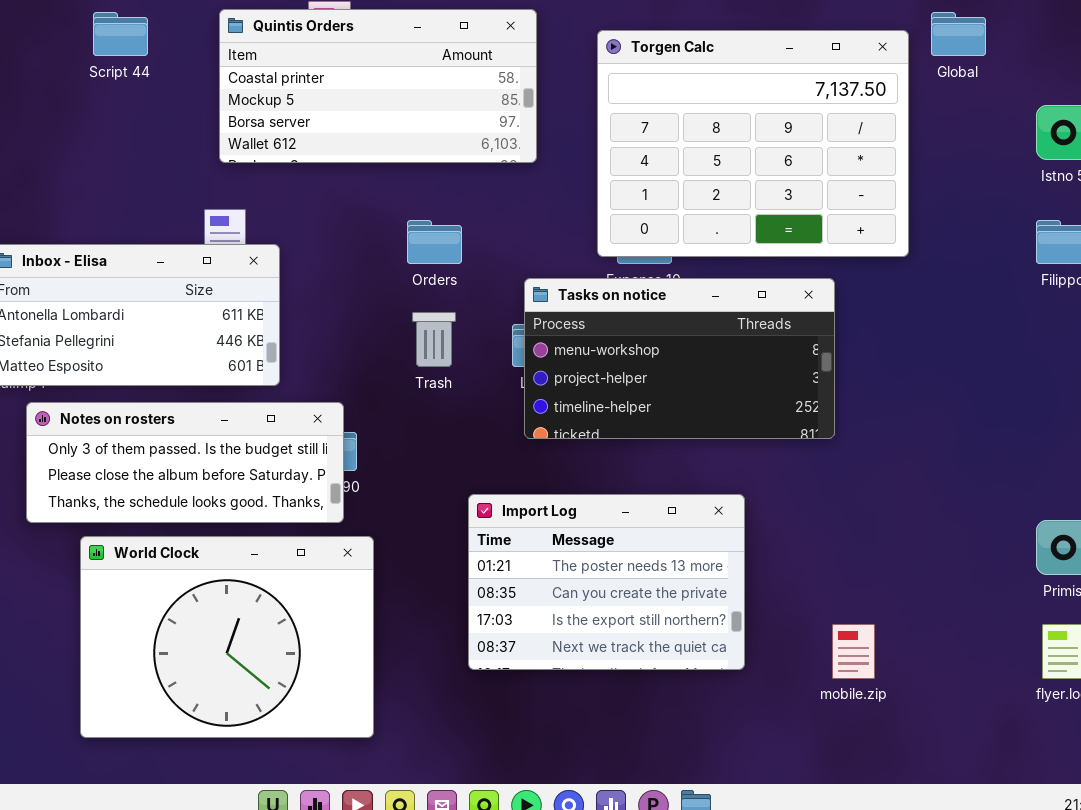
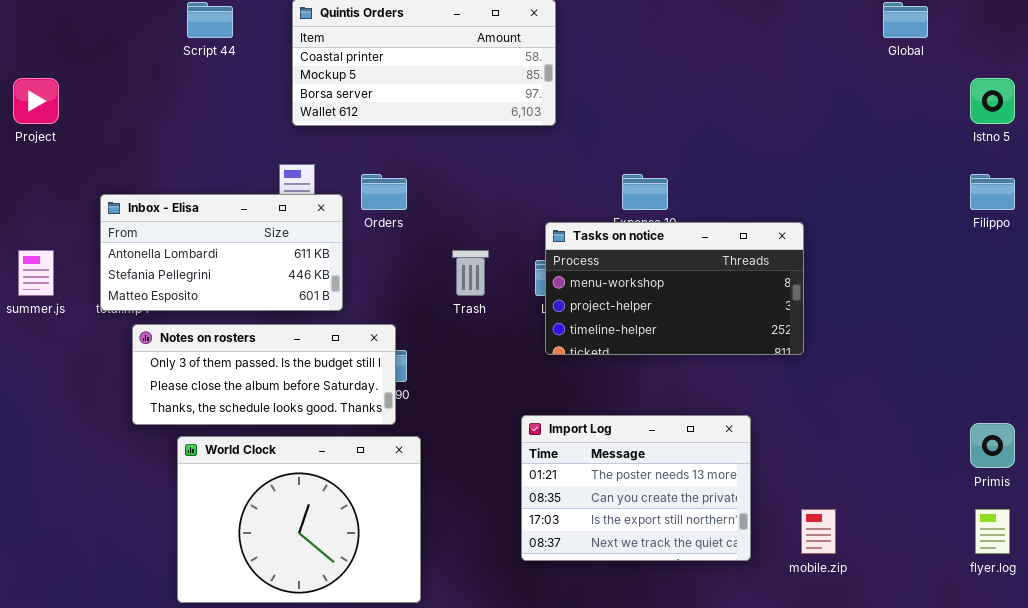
Torgen Calc: [597,30,909,257] -> none, closed
Orders: [407,220,462,264] -> [361,174,407,210], moved
Import Log: [468,494,745,670] -> [521,415,751,561], moved

